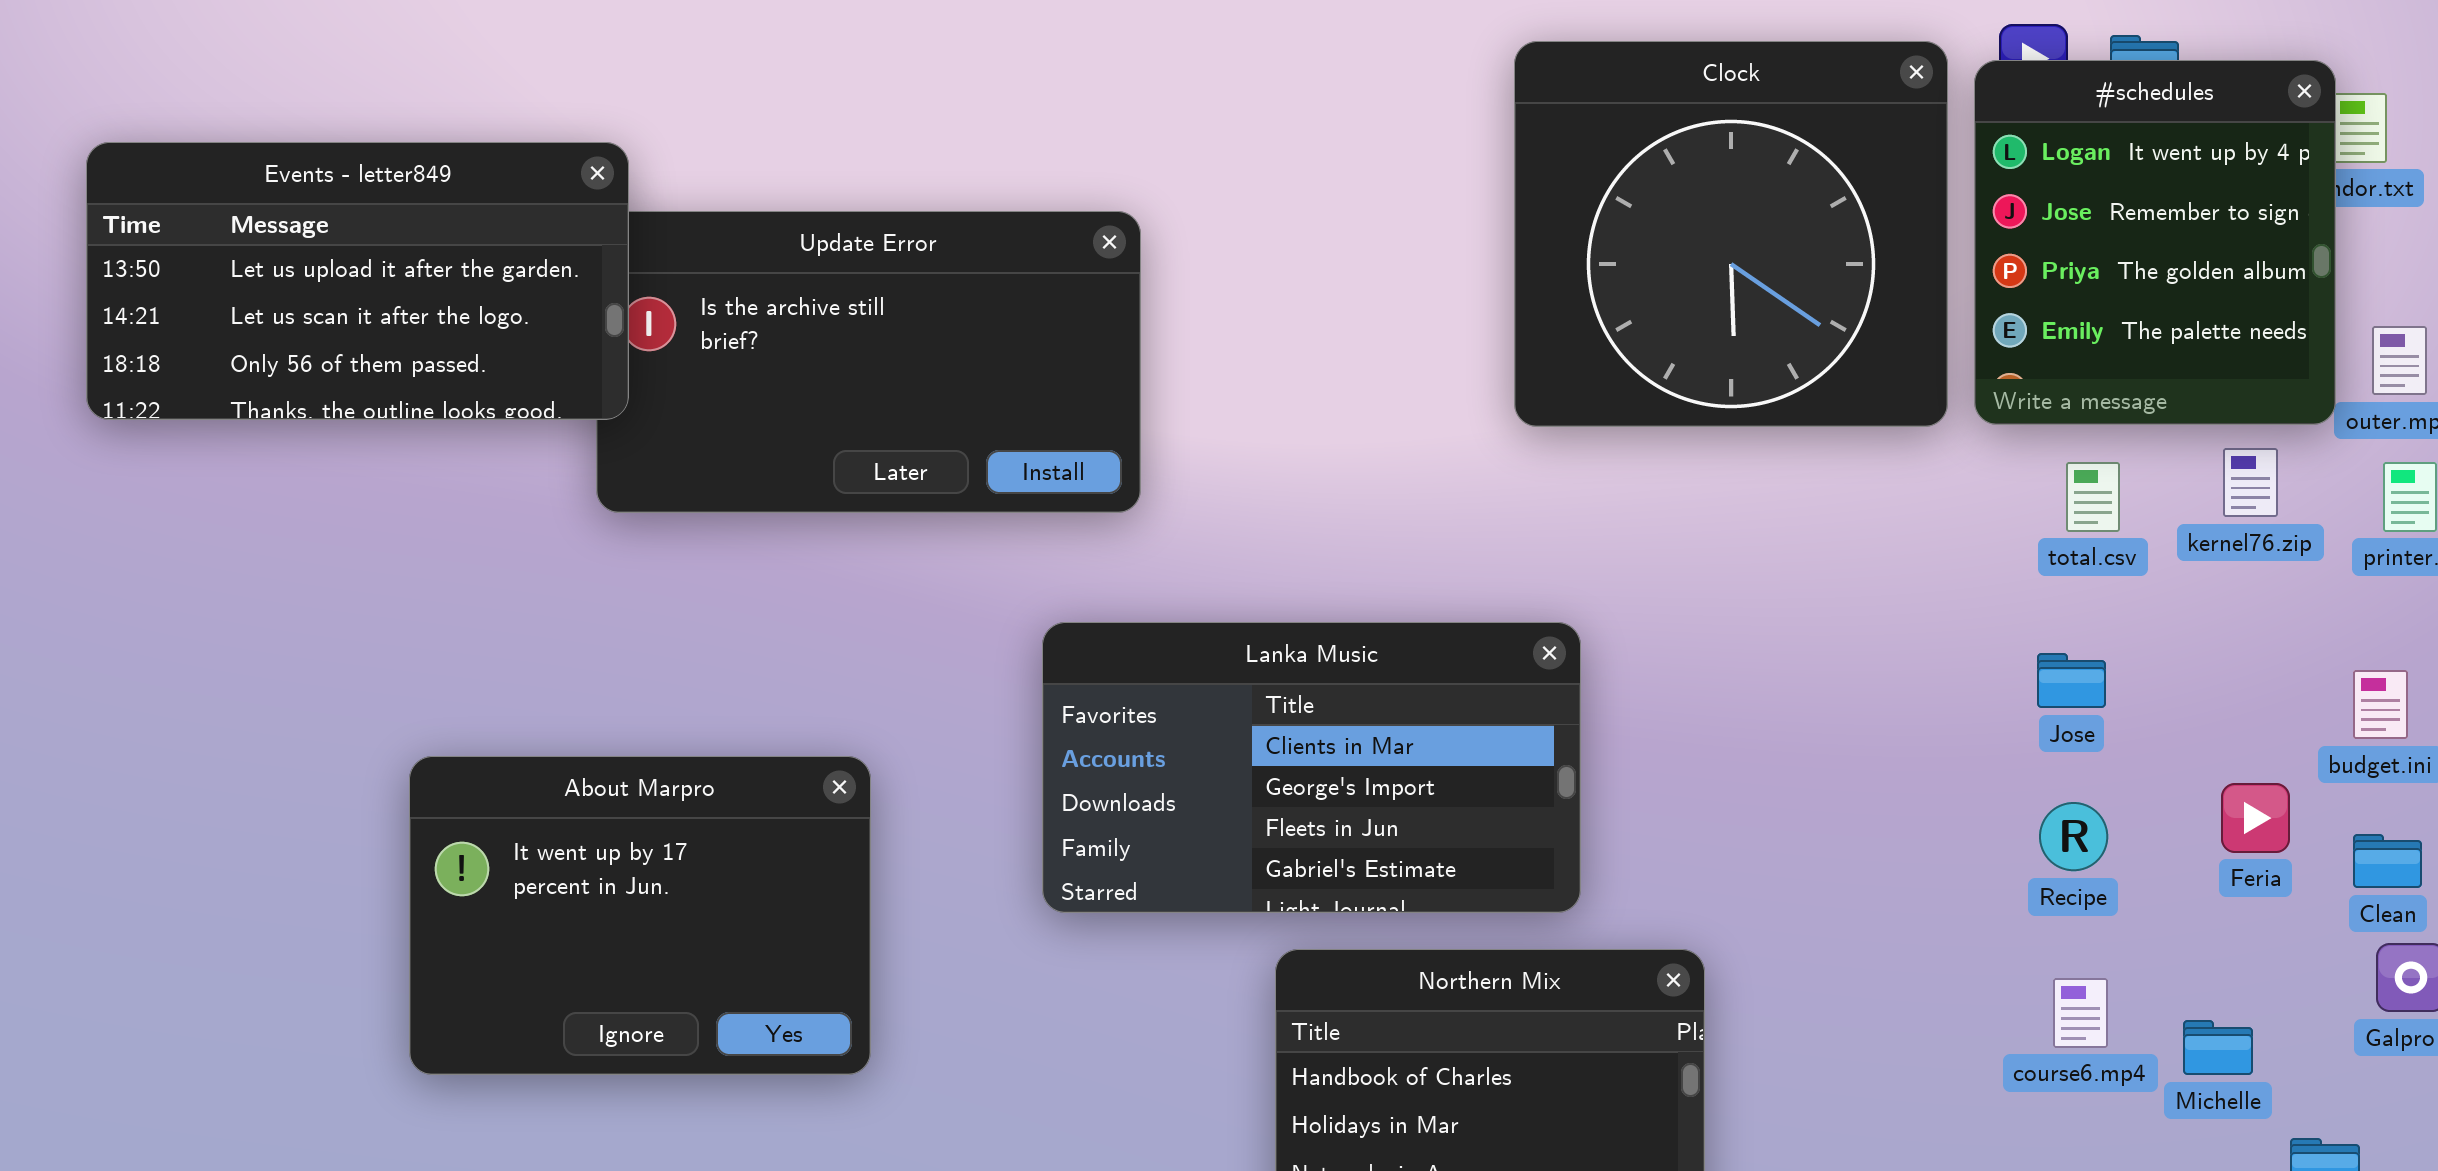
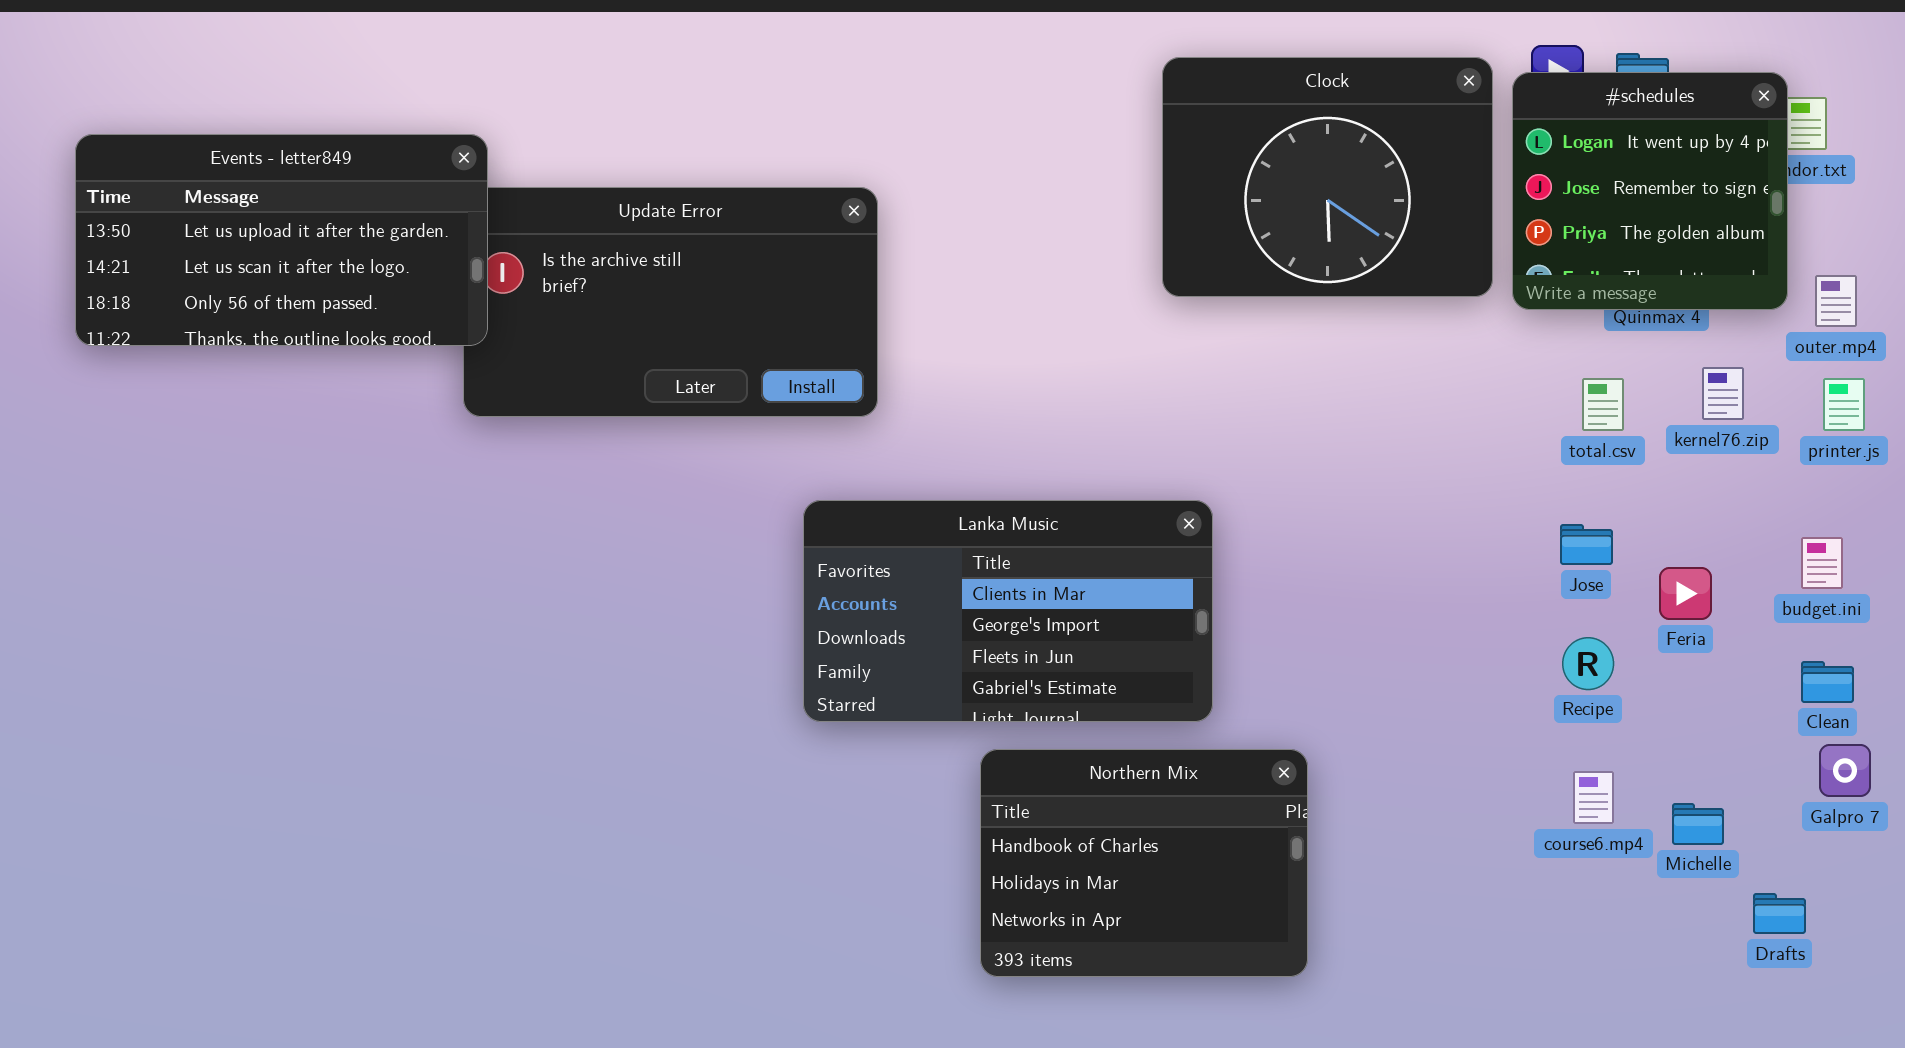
Clock: [1514,41,1948,427] -> [1162,57,1493,297], resized
#schedules: [1974,60,2336,425] -> [1512,72,1788,310], resized
About Marpro: [409,756,871,1075] -> none, closed
Feria: [2221,783,2290,853] -> [1659,567,1712,620], moved

